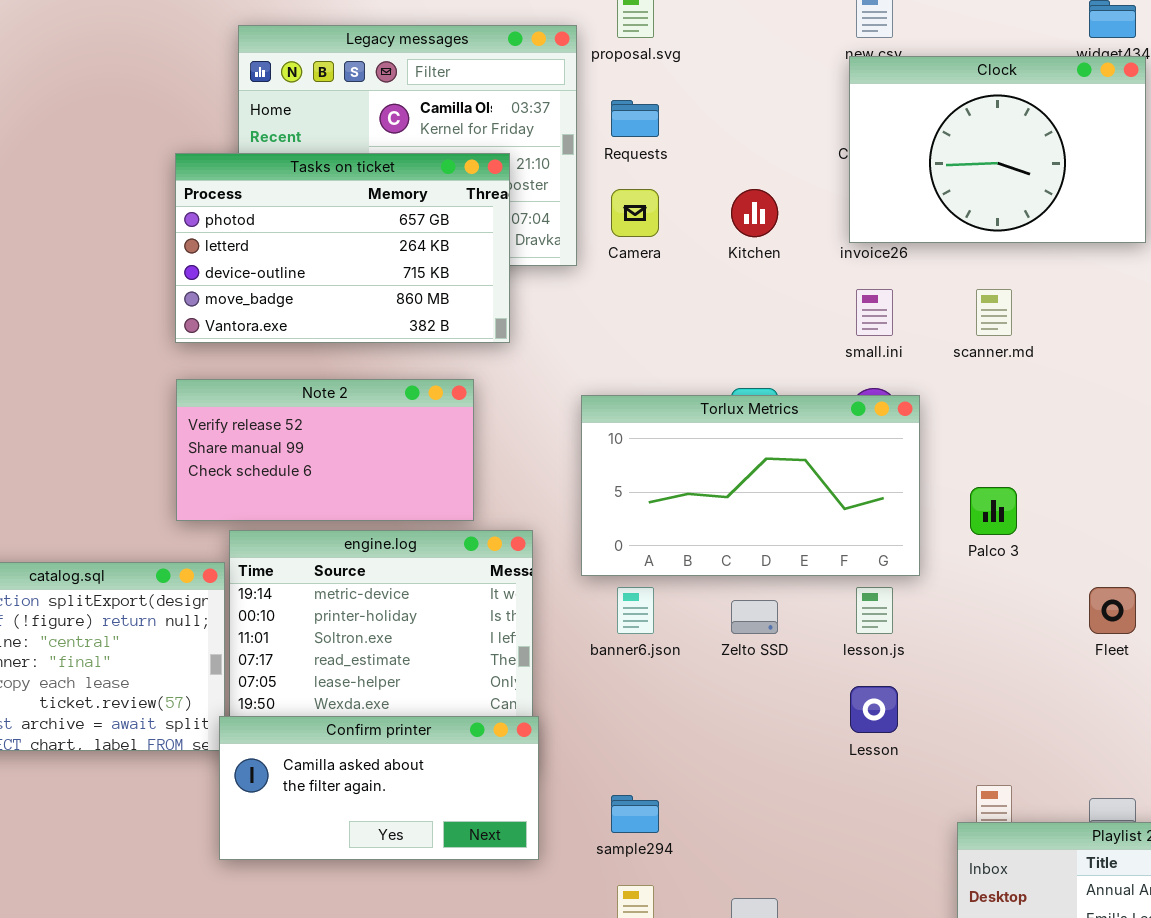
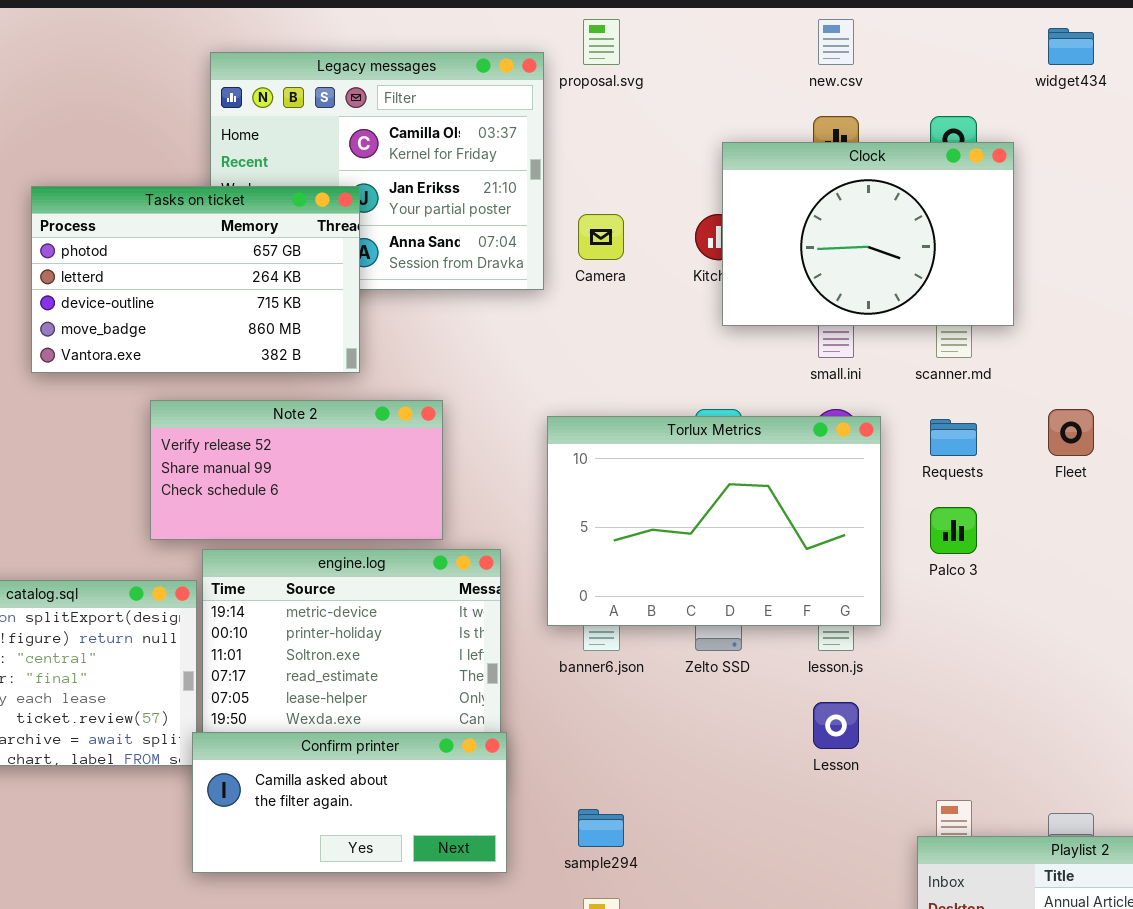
Clock: [849,56,1146,243] -> [722,142,1014,326], moved
Requests: [611,100,659,137] -> [930,419,977,456], moved
Tasks on ticket: [175,153,510,343] -> [31,186,360,373], moved
Torlux Metrics: [581,395,920,576] -> [547,416,881,626], resized
Fleet: [1089,587,1136,634] -> [1048,409,1094,456], moved

